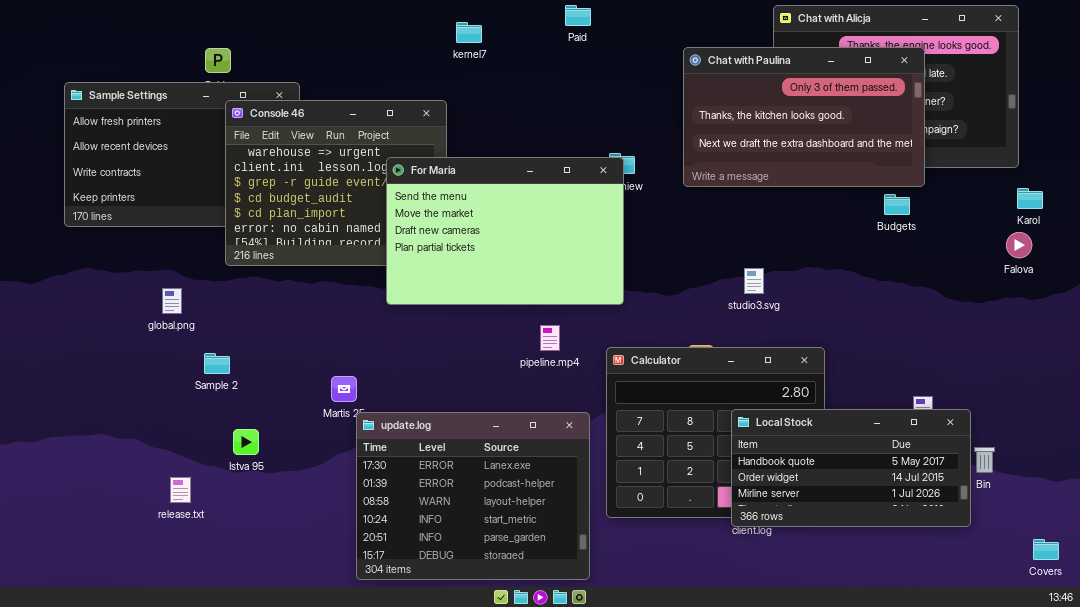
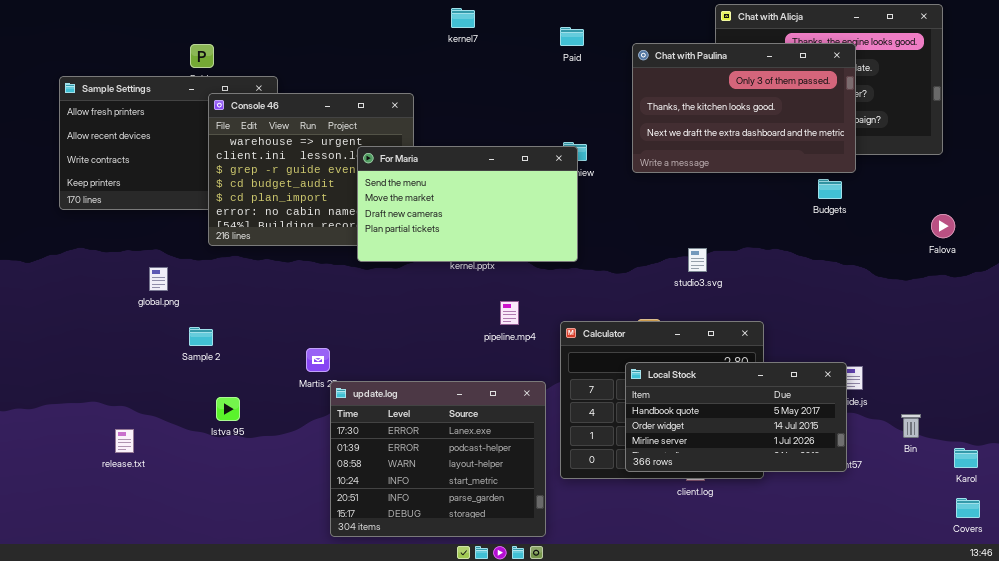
Paid: [565,5,591,26] -> [560,27,584,46], moved
kernel7: [456,22,482,43] -> [451,8,475,28], moved
For Maria: [386,157,624,305] -> [357,146,578,262], resized
Karol: [1017,188,1043,209] -> [954,448,978,468], moved
Local Stock: [731,409,971,527] -> [625,362,847,472], moved
release.txt: [170,477,191,503] -> [115,429,134,453], moved

